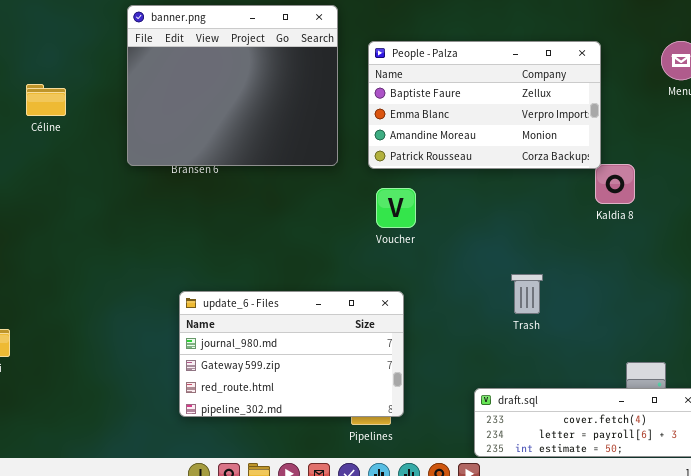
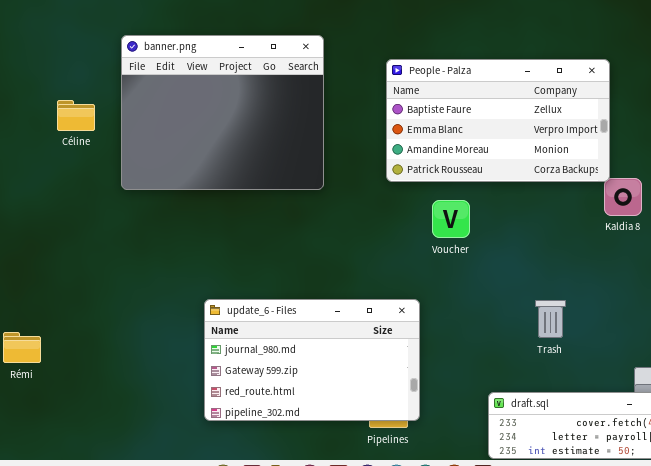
banner.png: [127,5,338,166] -> [121,35,324,190], moved
Voucher: [376,188,416,228] -> [432,200,470,238], moved
Trash: [511,274,543,314] -> [535,300,566,338], moved

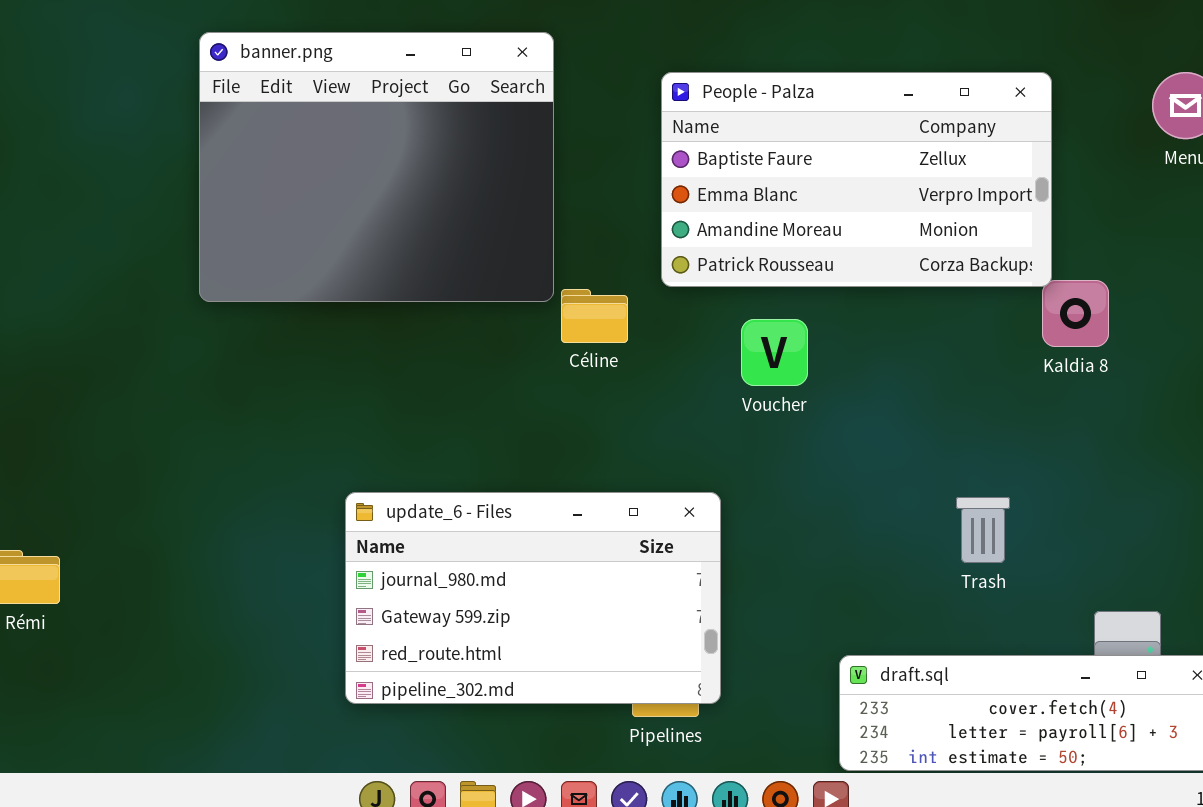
Céline: [57,100,95,131] -> [561,289,628,343], moved
Trash: [535,300,566,338] -> [956,497,1010,563], moved

